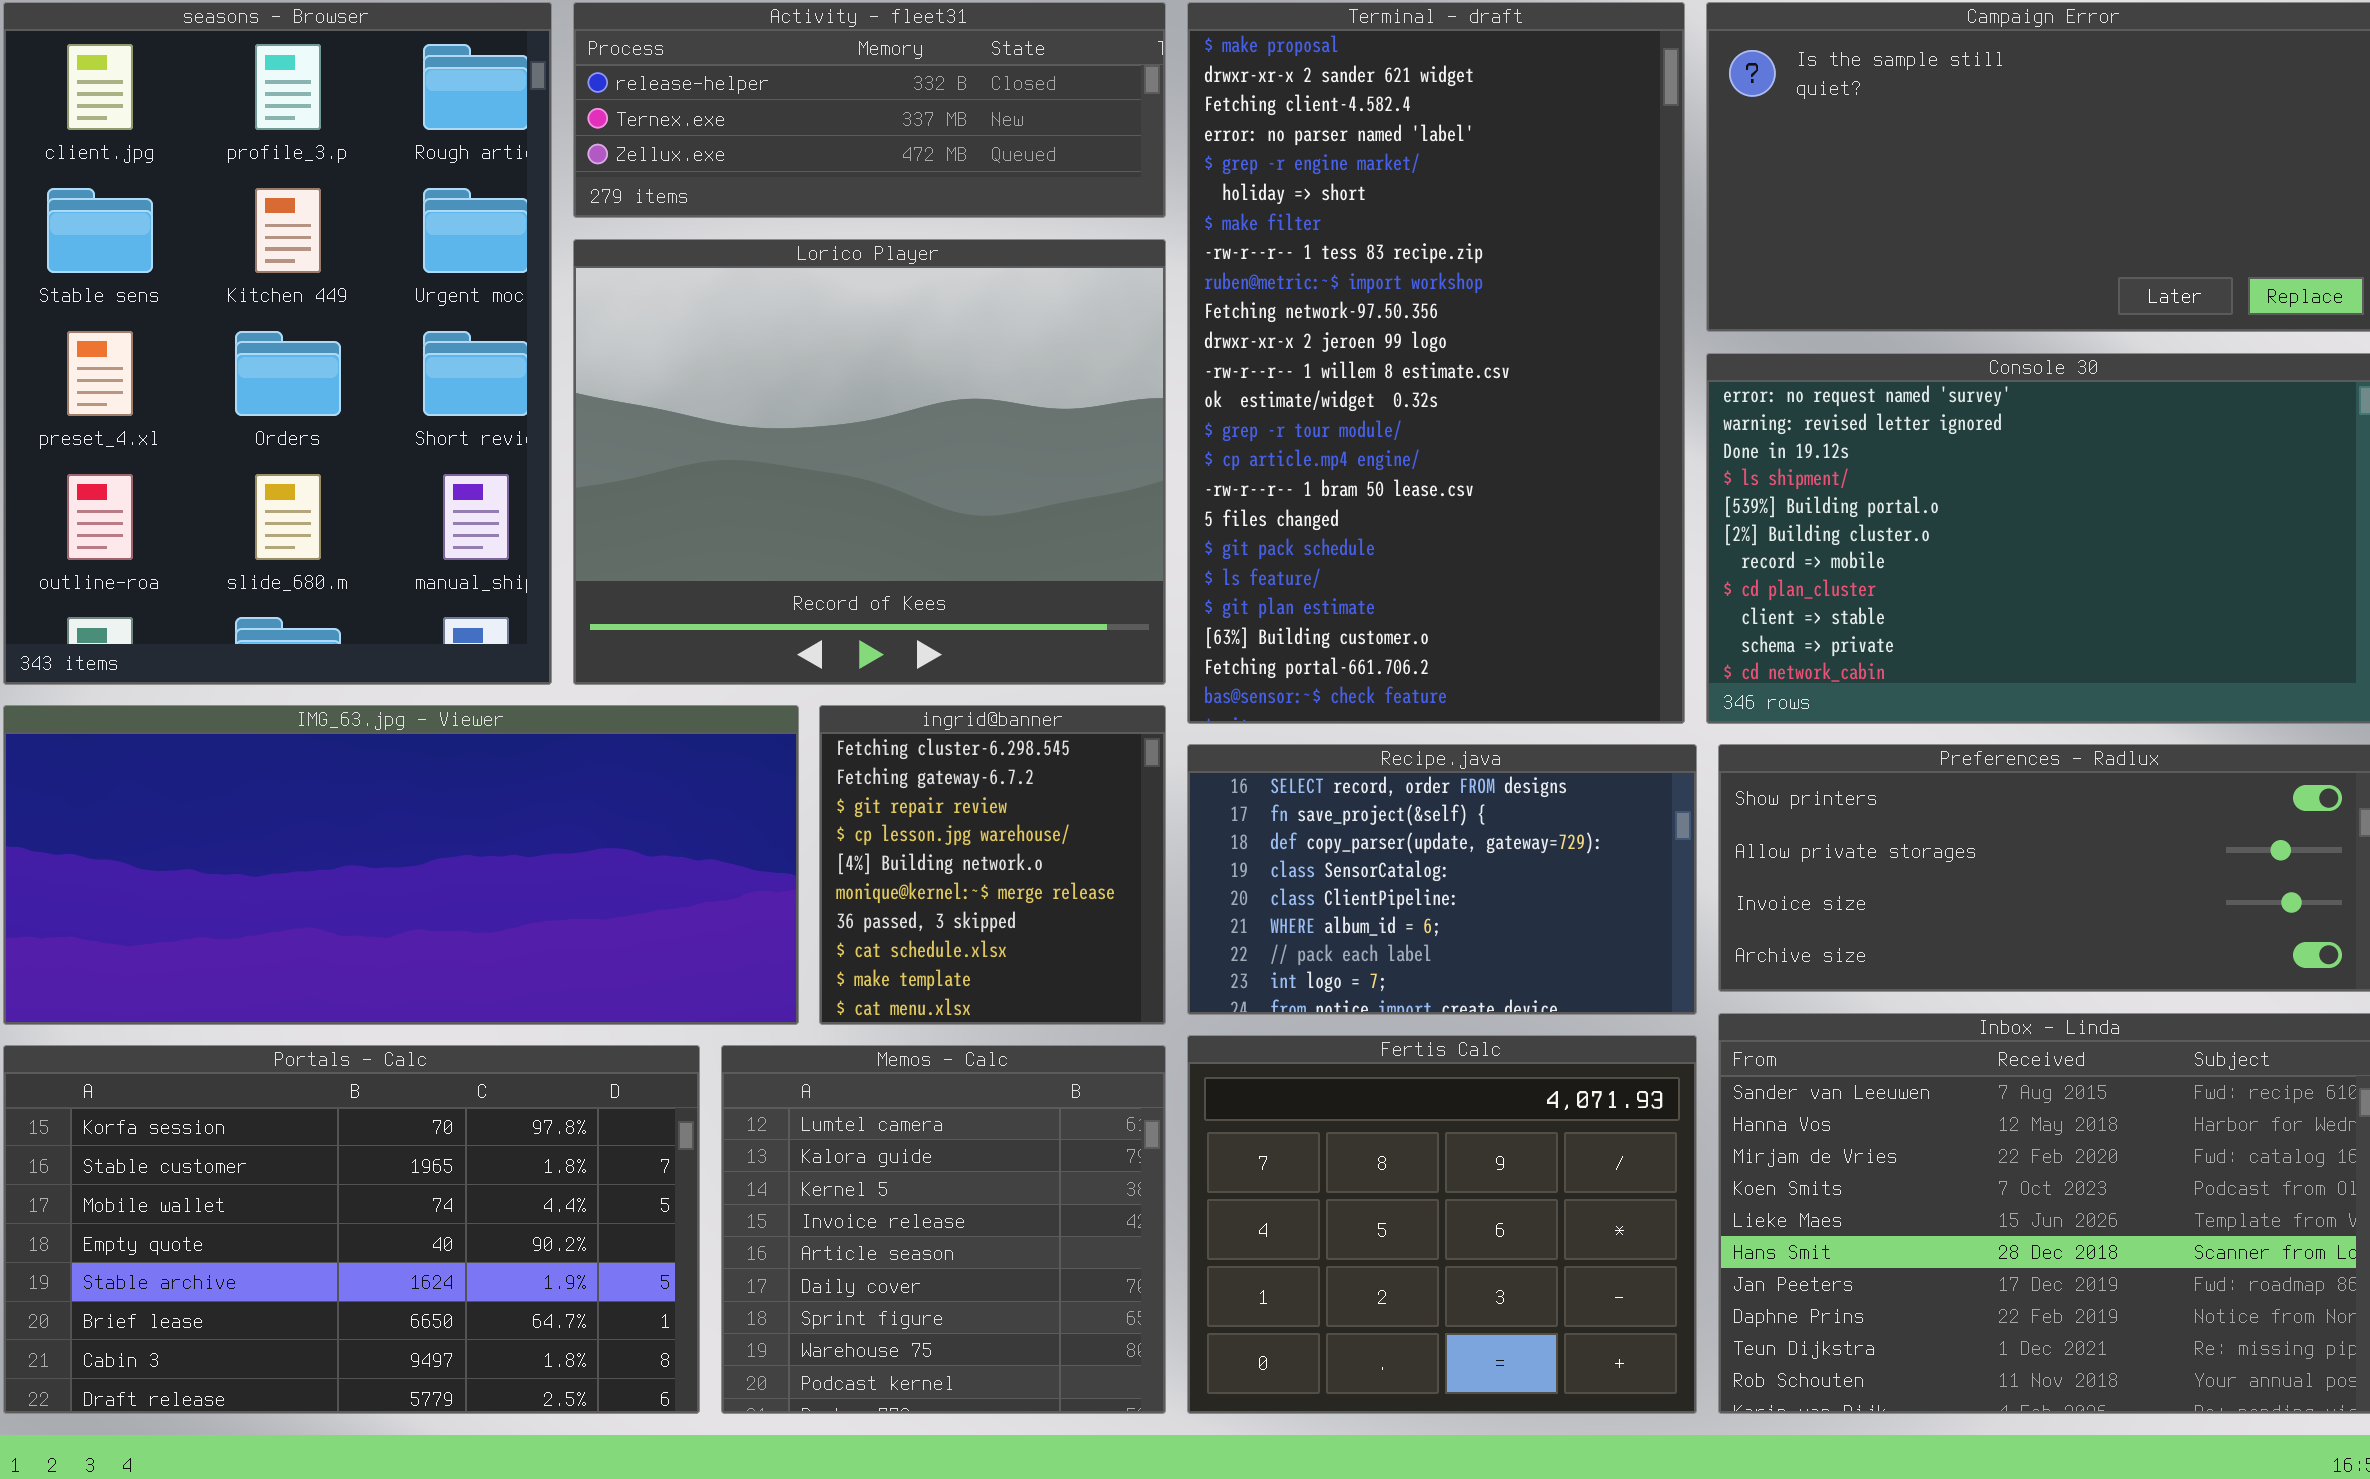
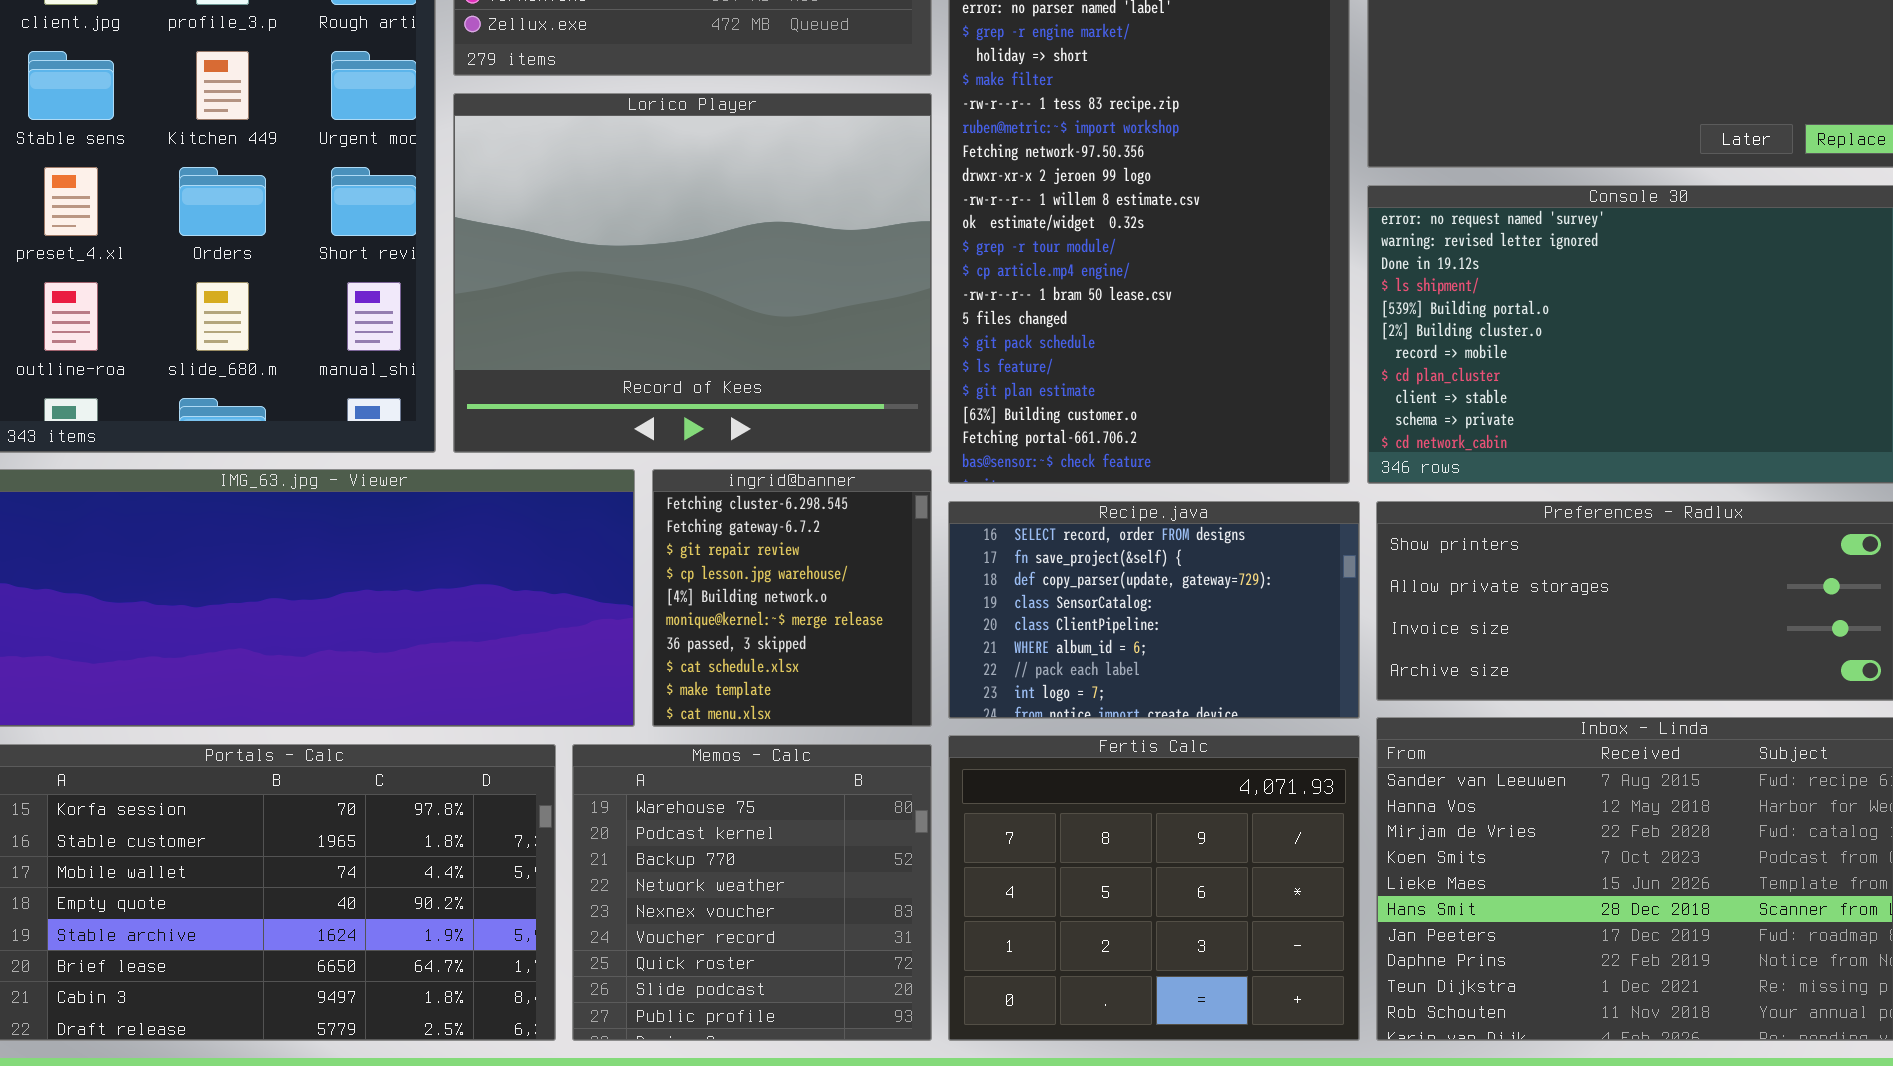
Memos - Calc: [721,1045,1166,1414] -> [572,744,932,1041], scrolled down 7 rows

